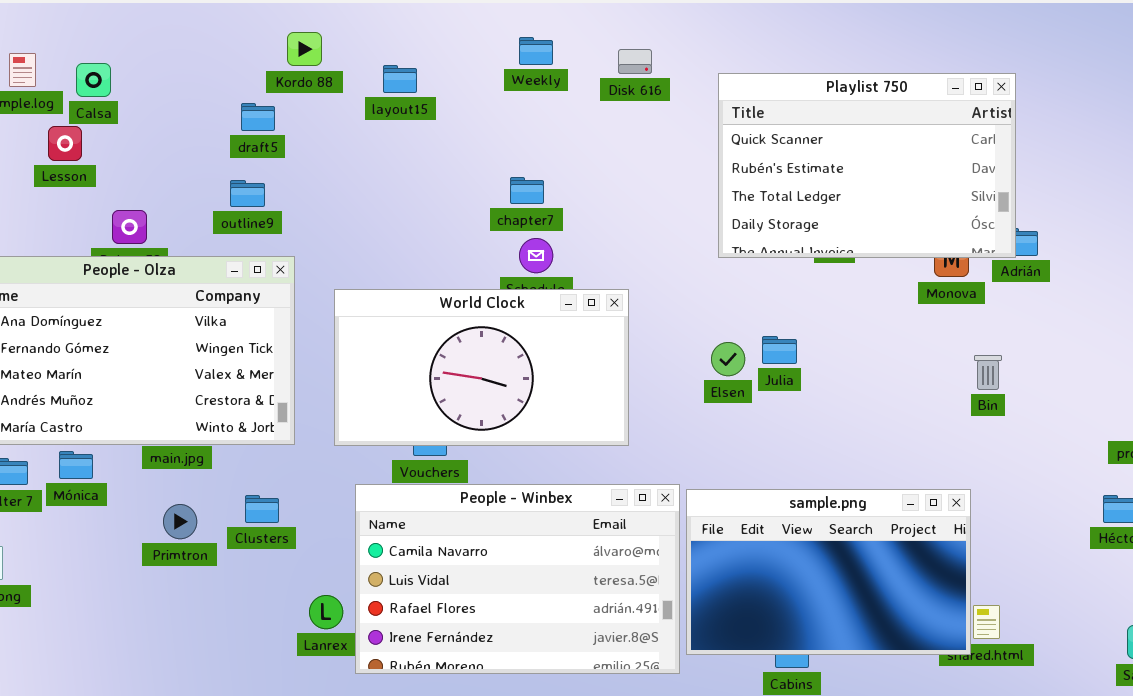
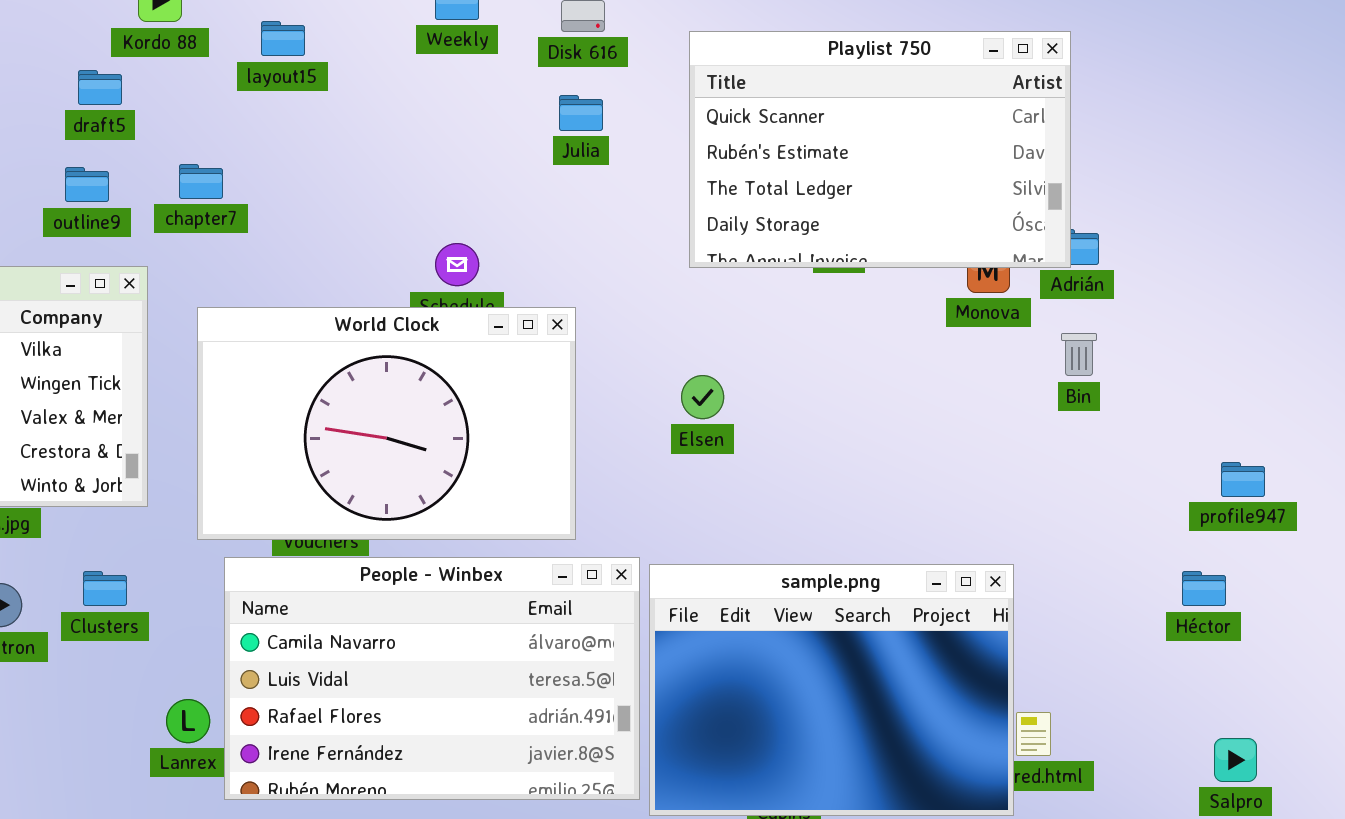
chapter7: [510,177,544,204] -> [179,164,223,199], moved
World Clock: [334,289,629,446] -> [197,307,576,540], resized
Julia: [762,336,797,364] -> [559,95,603,131], moved
Bin: [974,355,1002,390] -> [1061,333,1097,376], moved
sample.png: [686,489,971,655] -> [649,564,1014,816], resized

